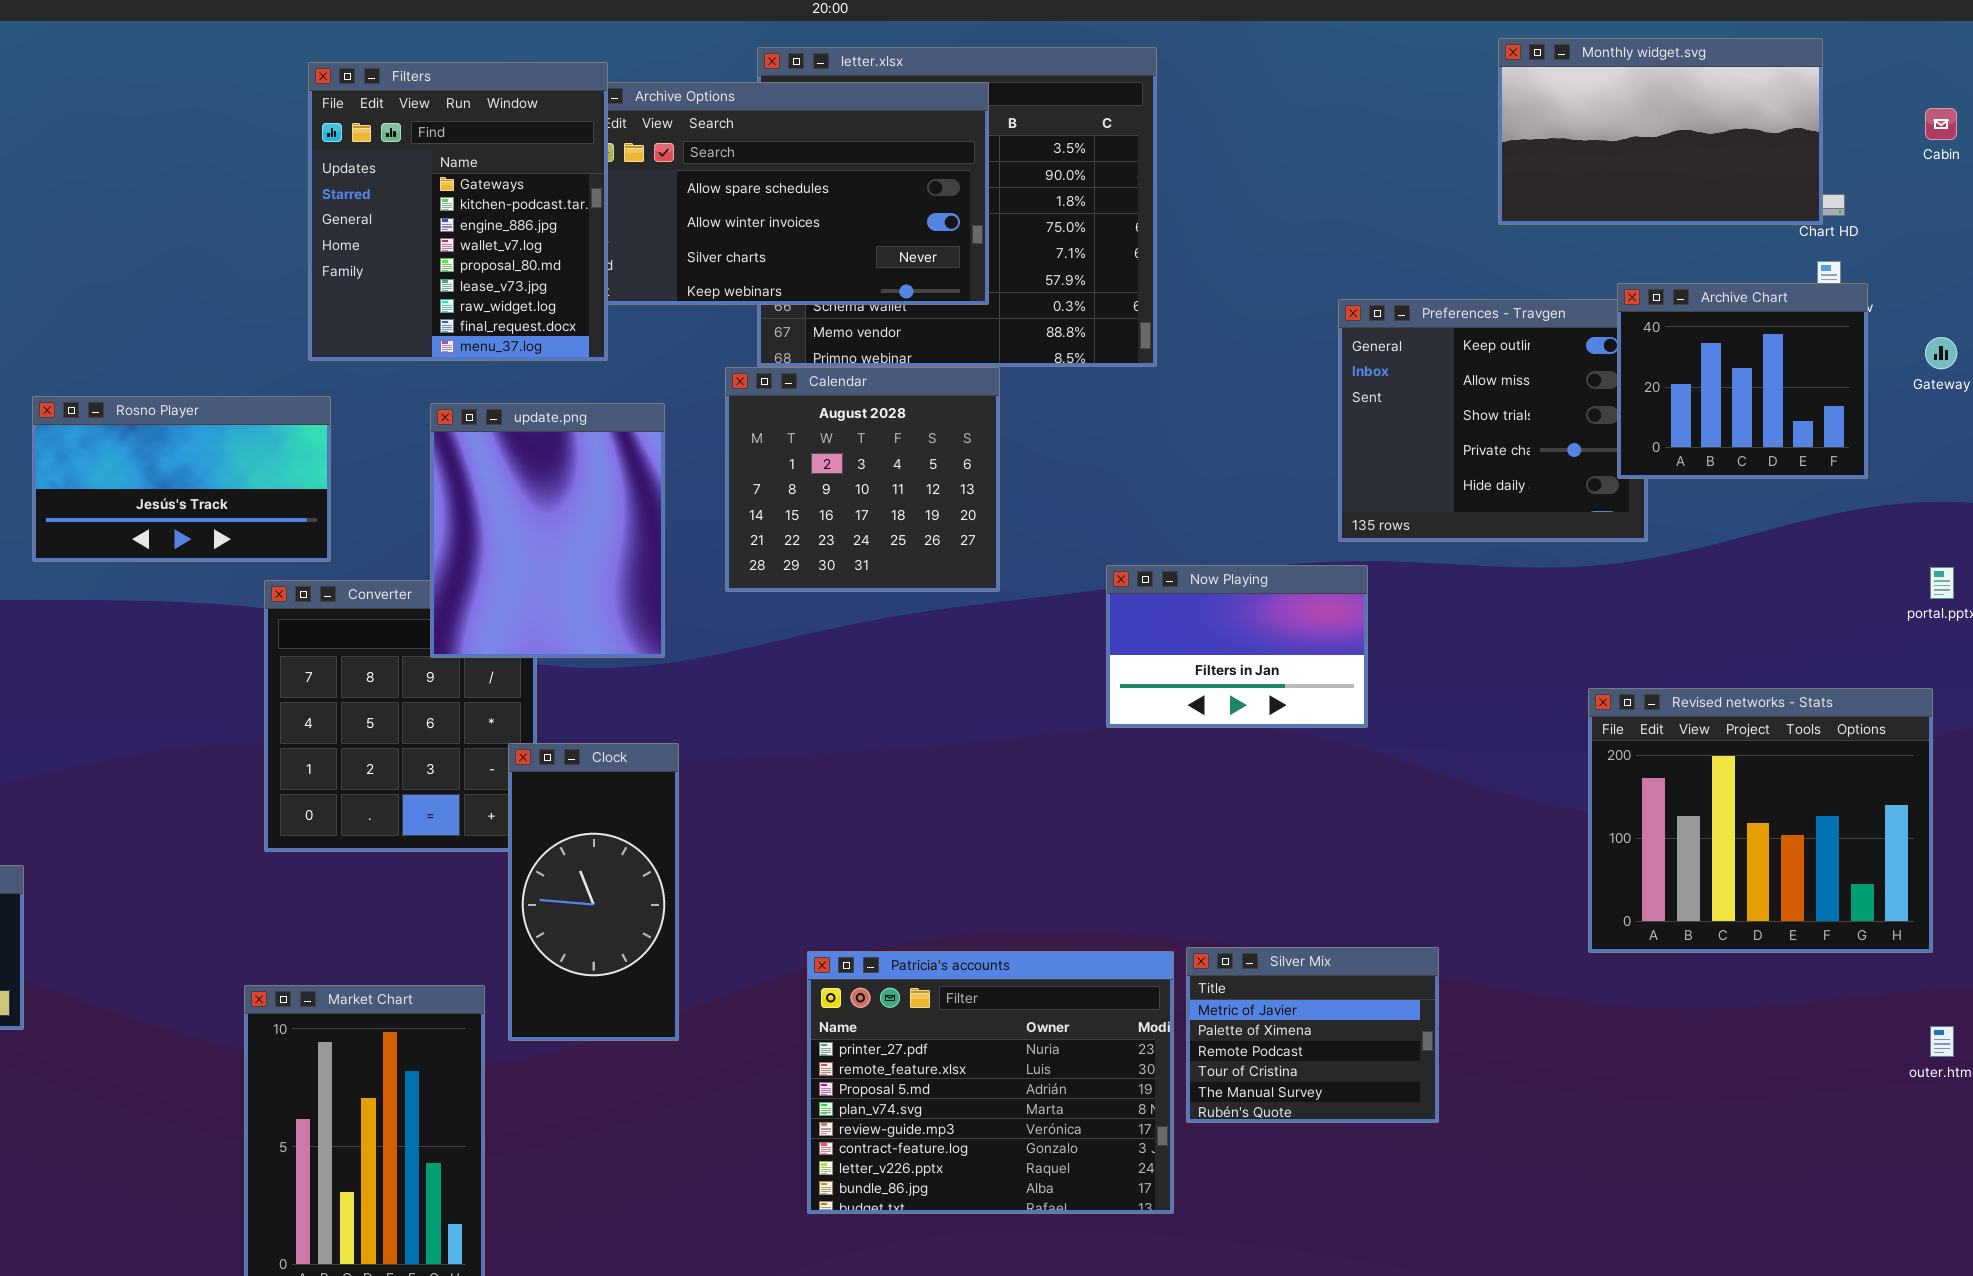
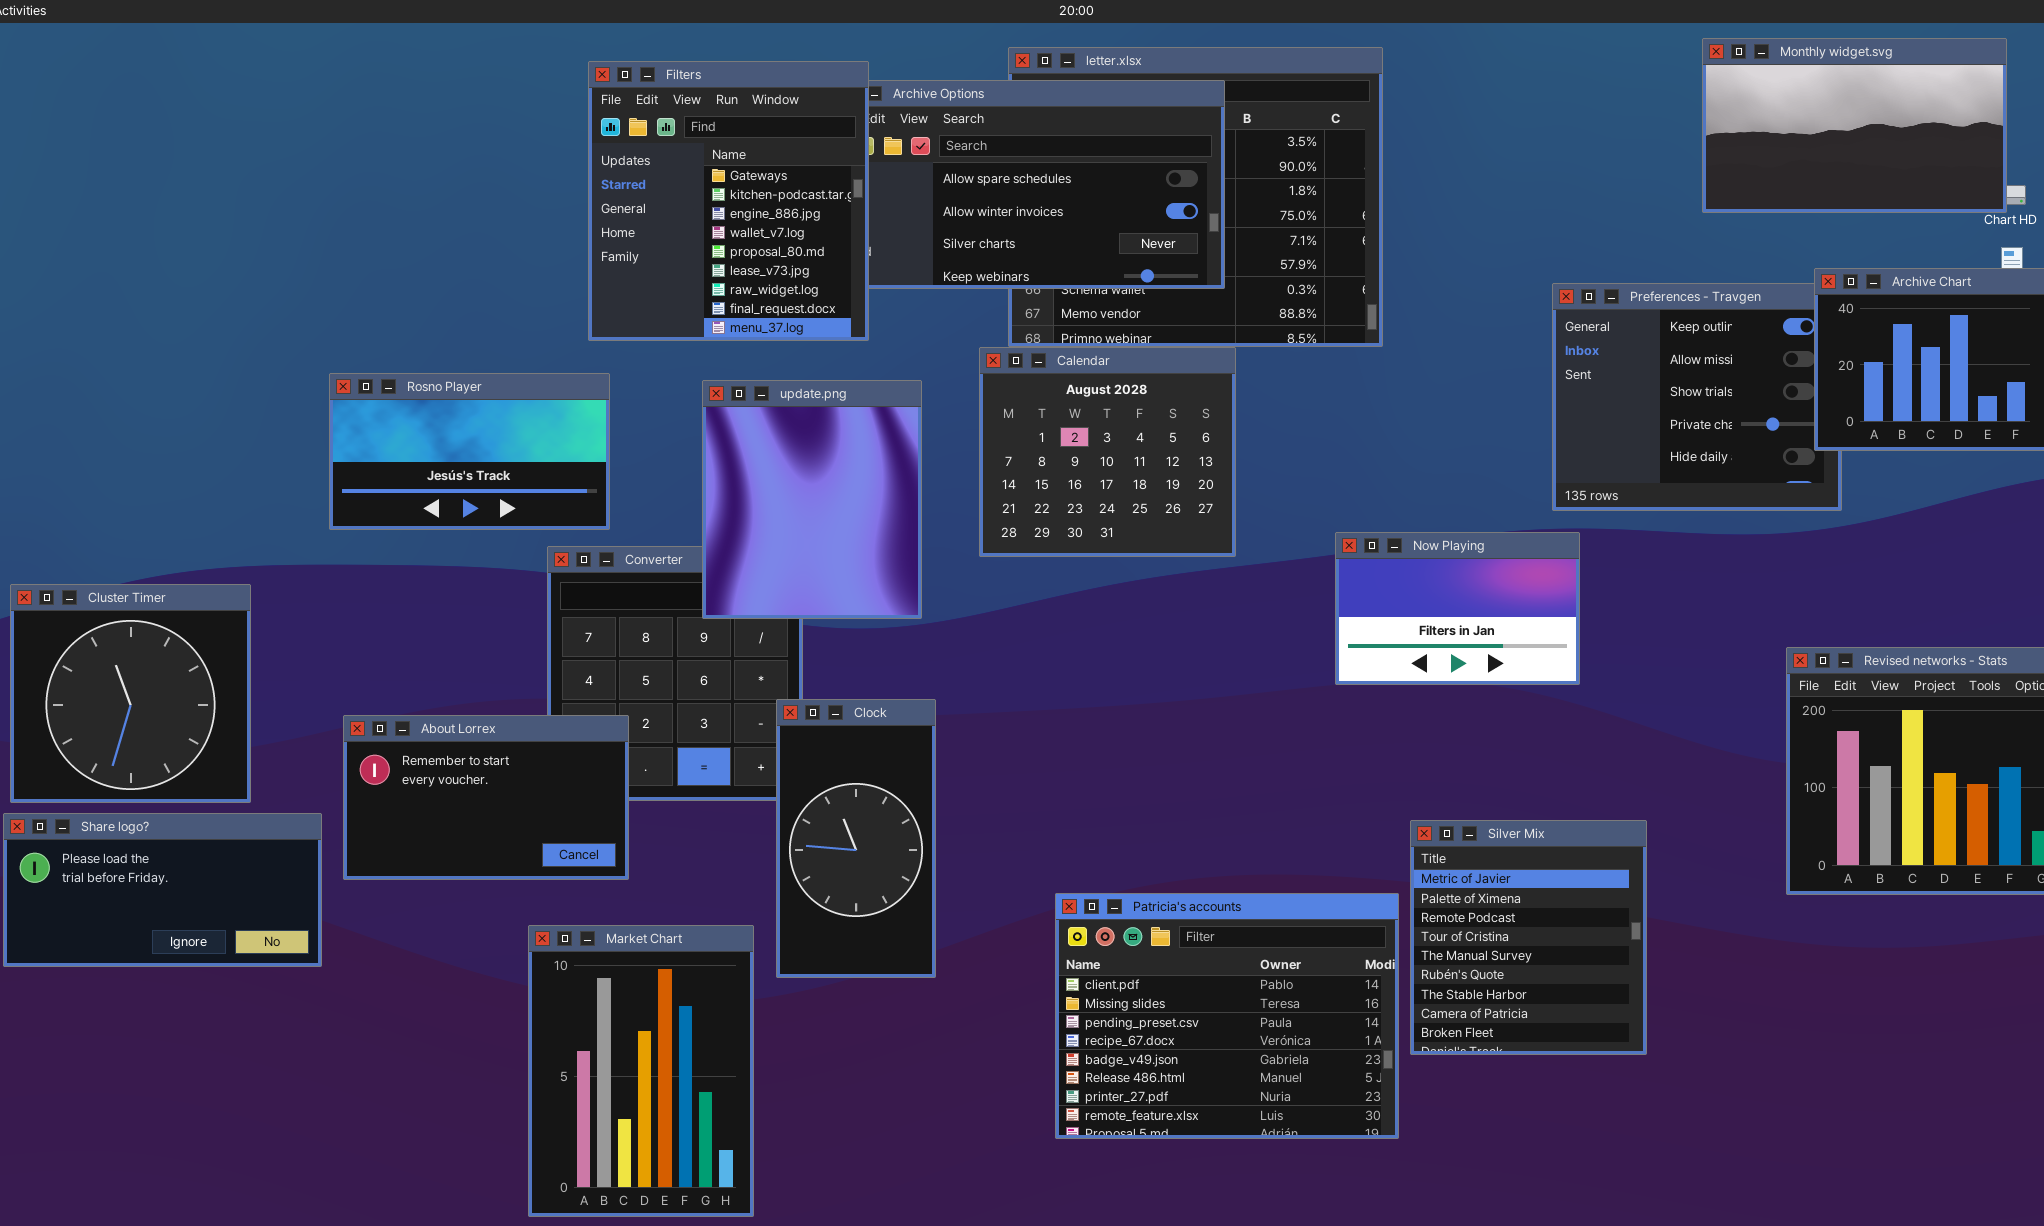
About Lorrex: none -> [343,715,629,880], opened
Silver Mix: [1186,947,1439,1123] -> [1410,820,1647,1055], resized
Patricia's accounts: [807,951,1174,1214] -> [1055,893,1399,1139], scrolled up 6 rows

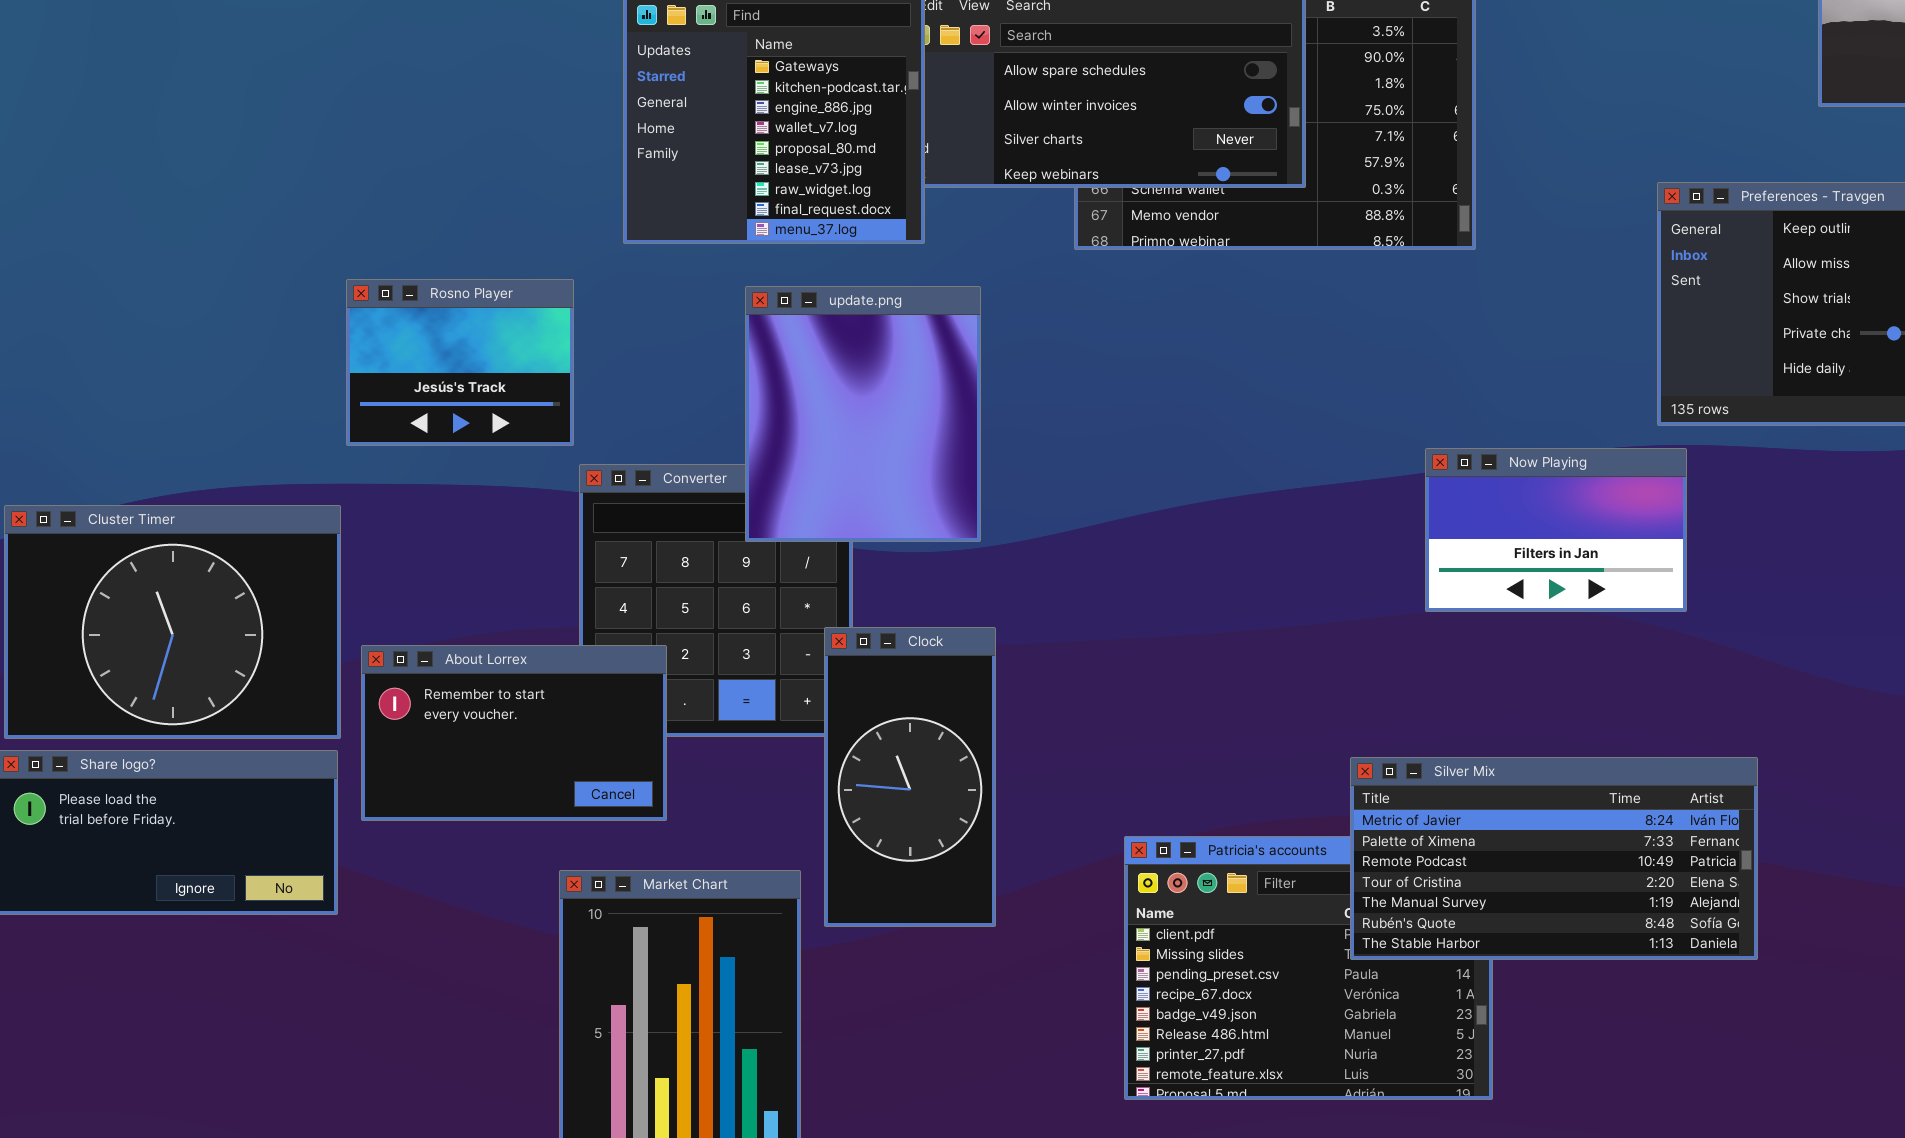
Calendar: [979,347,1236,557] -> none, closed
Rosno Player: [329,373,610,530] -> [346,279,574,446], resized
Cluster Timer: [10,584,251,803] -> [4,505,341,739], resized
Silver Mix: [1410,820,1647,1055] -> [1350,757,1758,960], resized

